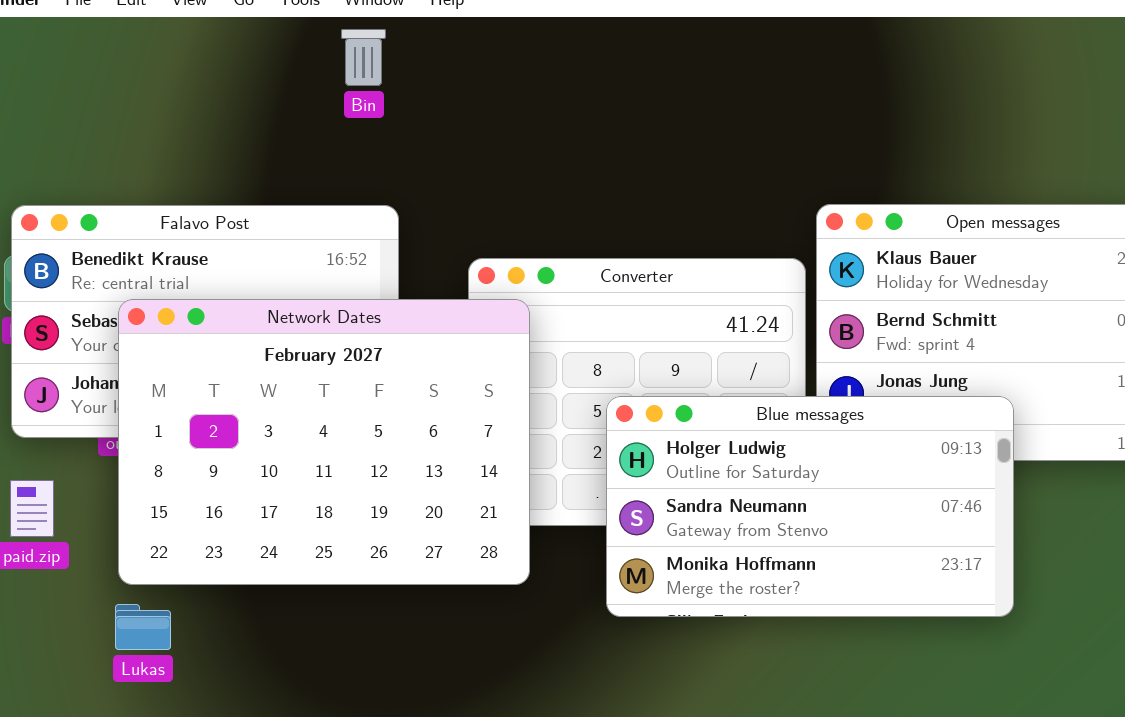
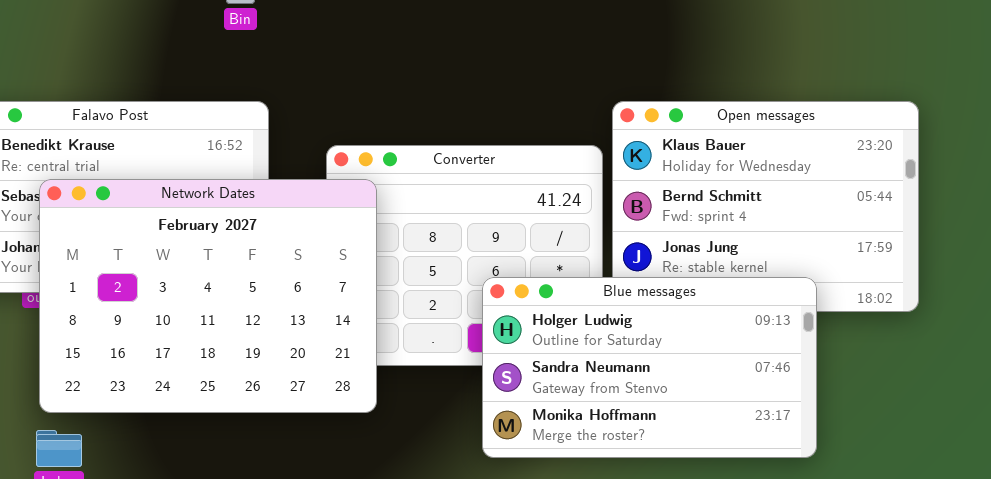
Blue messages: [606,396,1014,617] -> [482,277,817,458], moved

